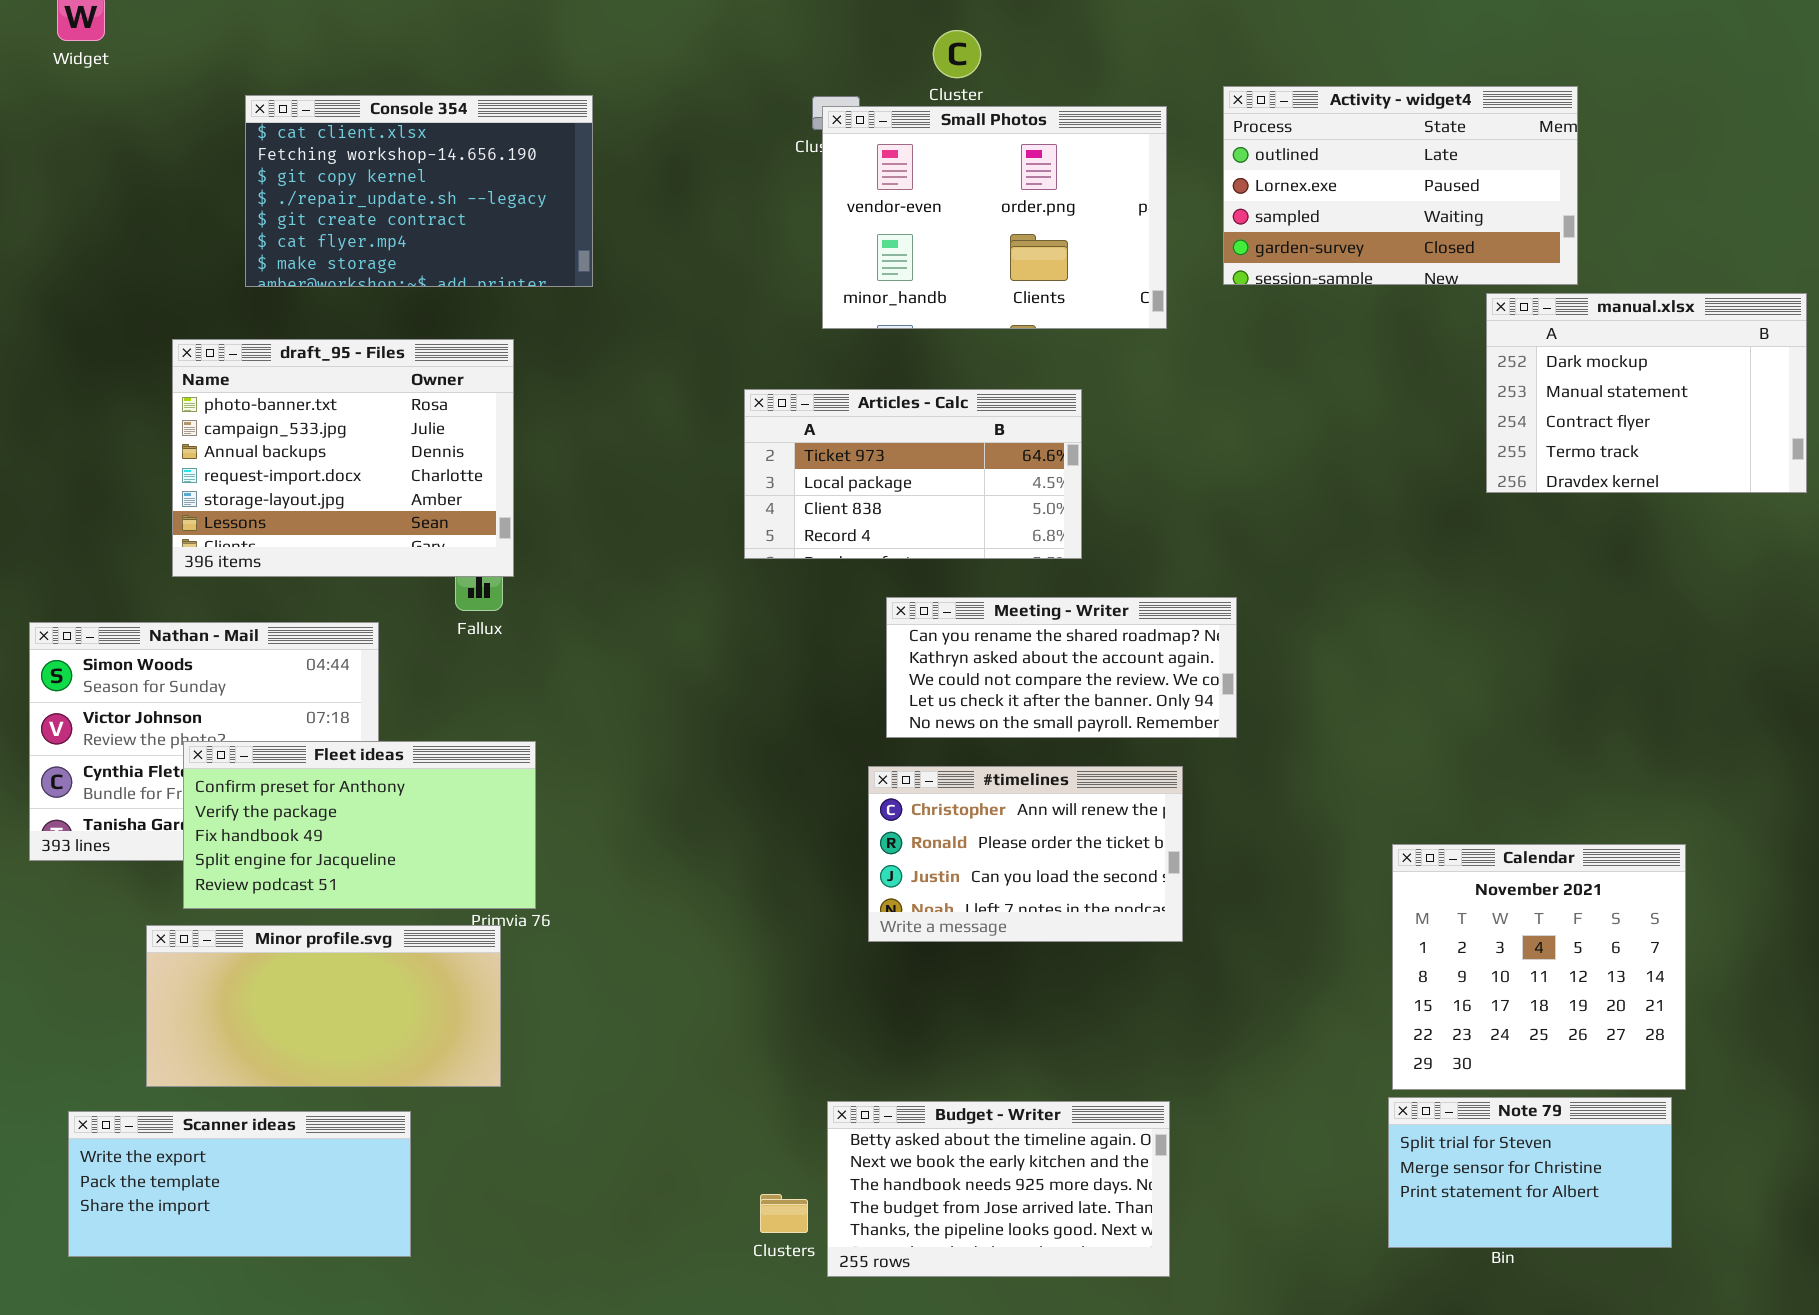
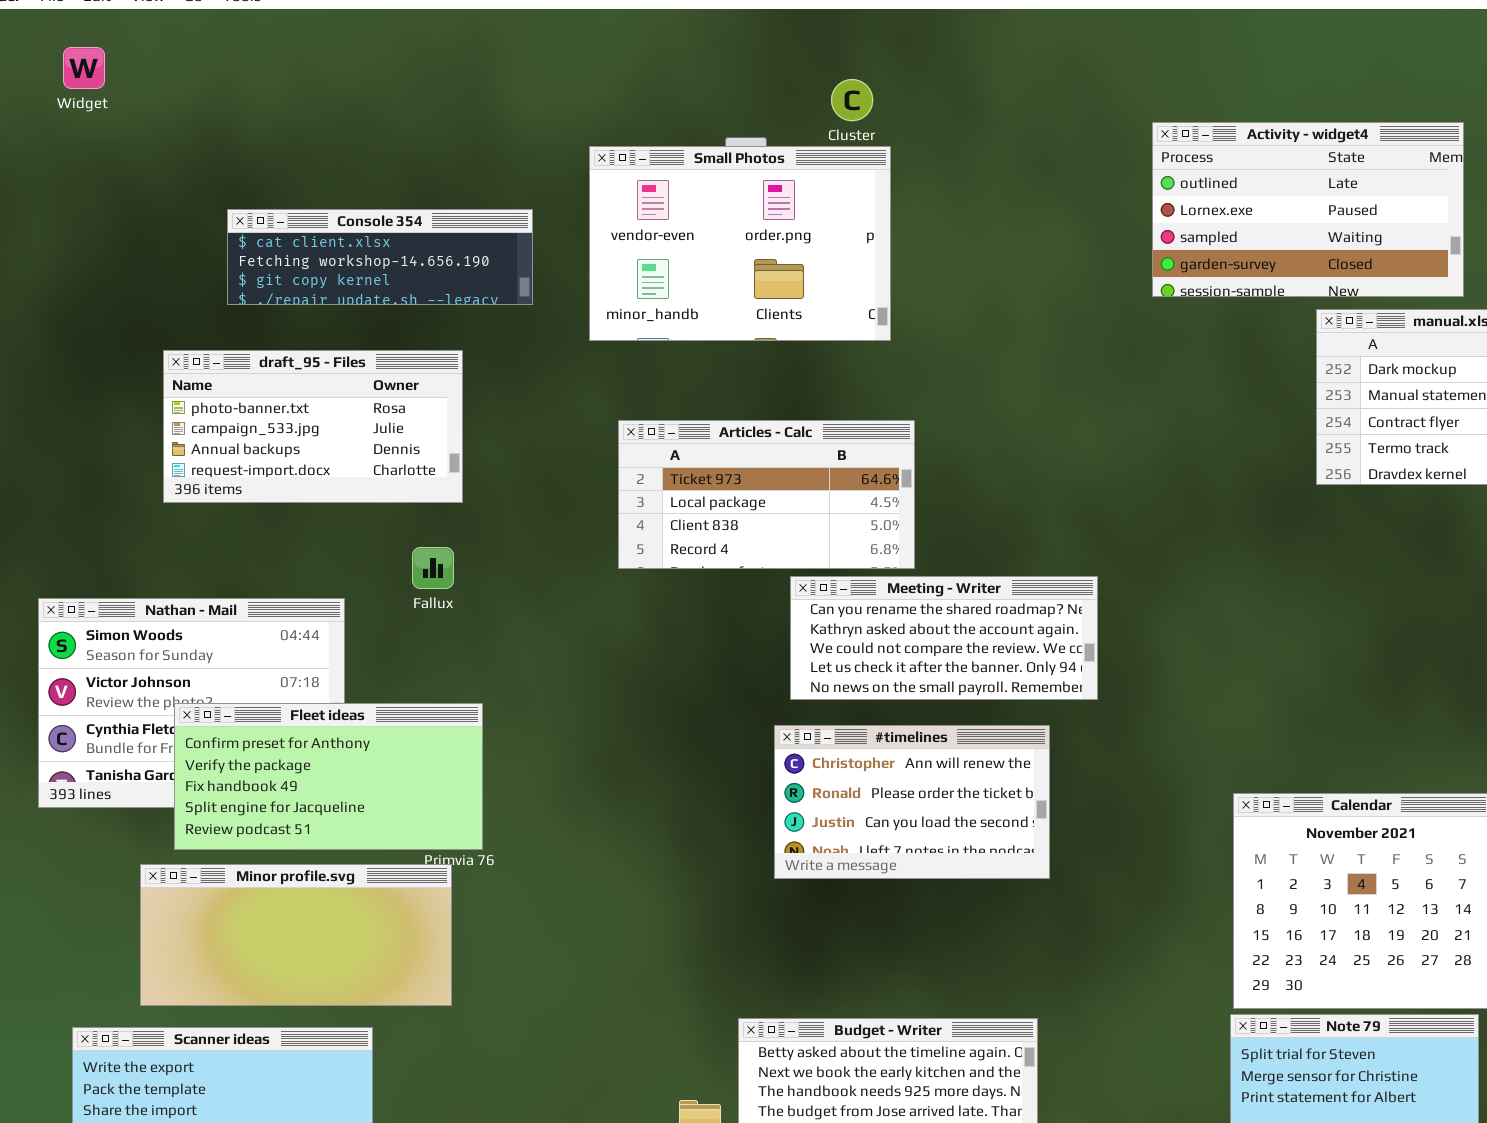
Activity - widget4: [1223,86,1578,285] -> [1152,122,1464,297], moved
Console 354: [245,95,593,287] -> [227,209,533,305], resized
Small Photos: [822,106,1167,329] -> [589,146,891,341], moved
draft_95 - Files: [172,339,514,577] -> [163,350,463,503], resized
Articles - Calc: [744,389,1082,559] -> [618,420,915,569], moved

